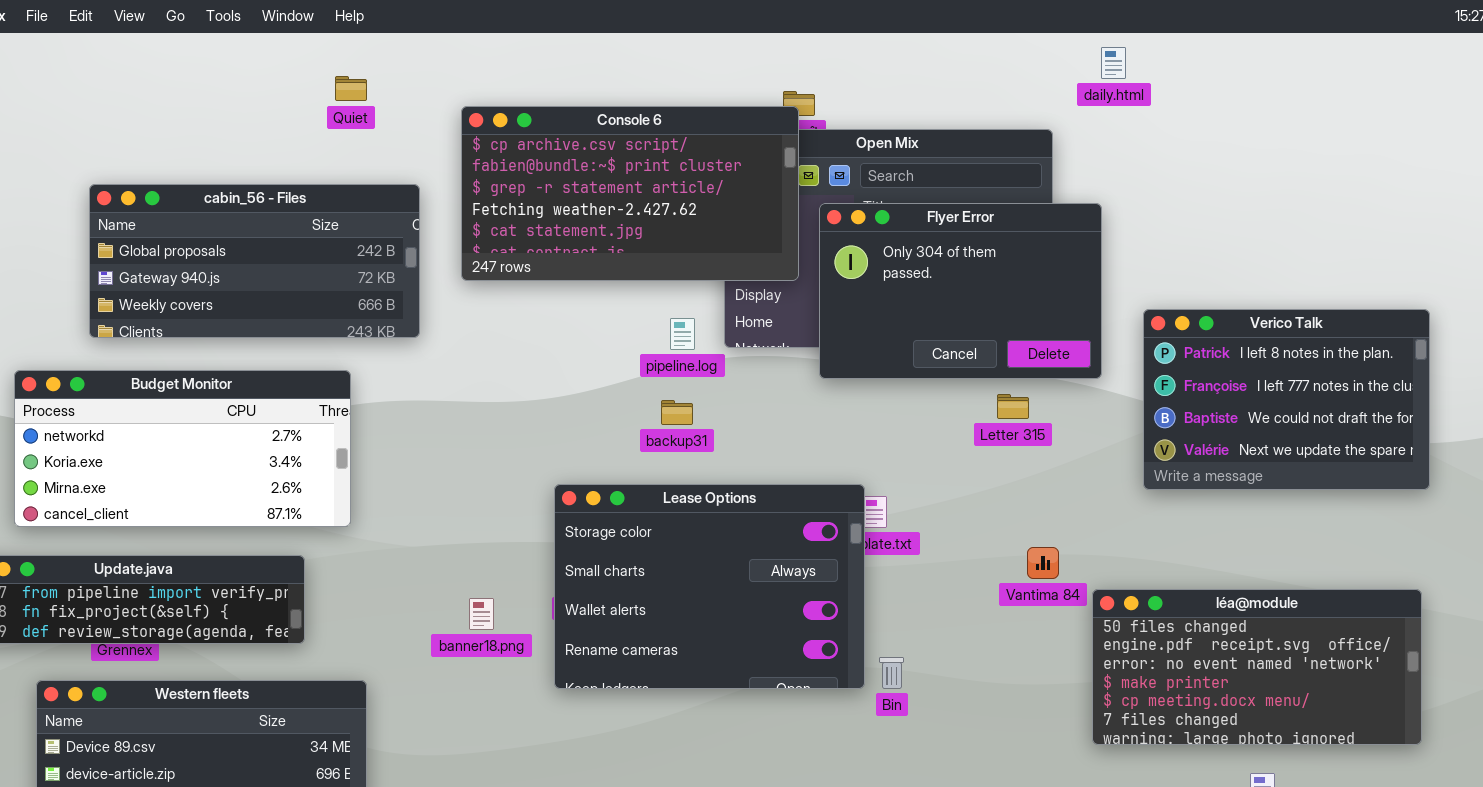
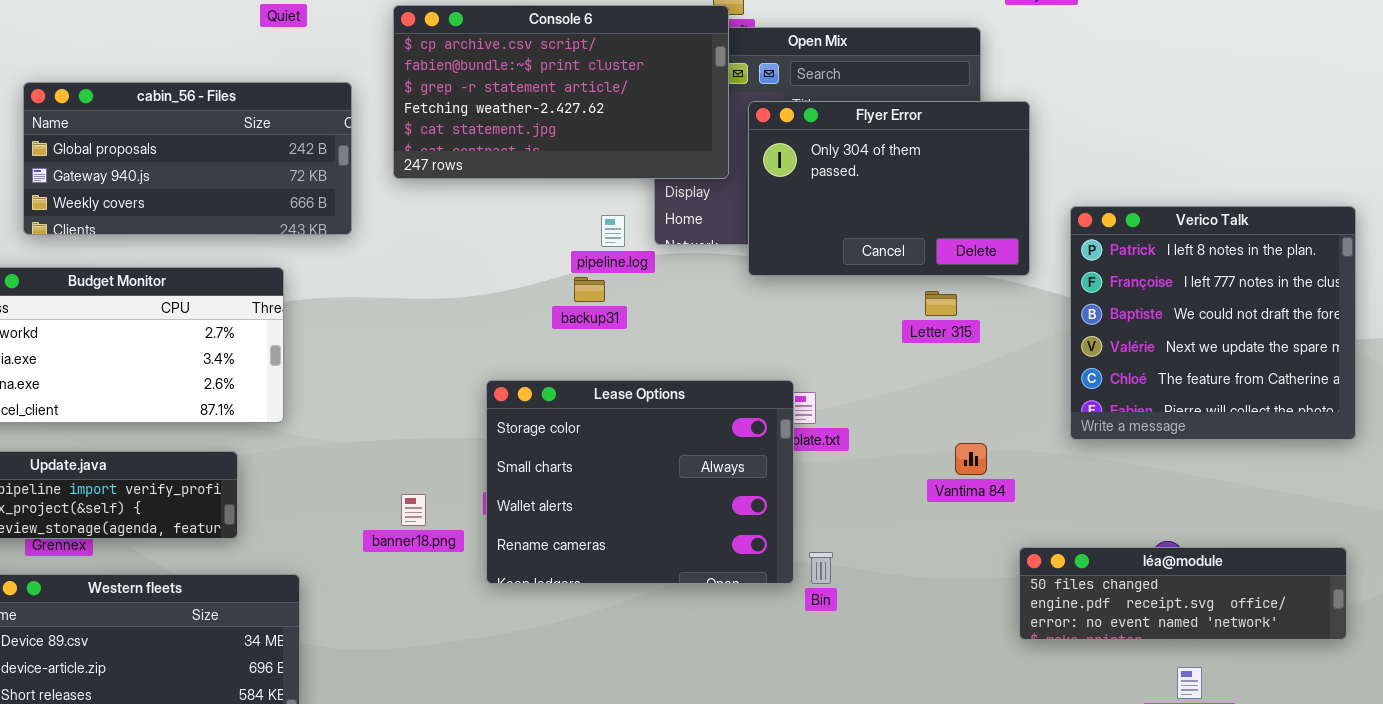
Verico Talk: [1143,309,1430,490] -> [1070,206,1356,440], resized
backup31: [661,400,693,425] -> [574,277,605,302], moved
léa@module: [1092,589,1422,745] -> [1019,547,1347,640], resized

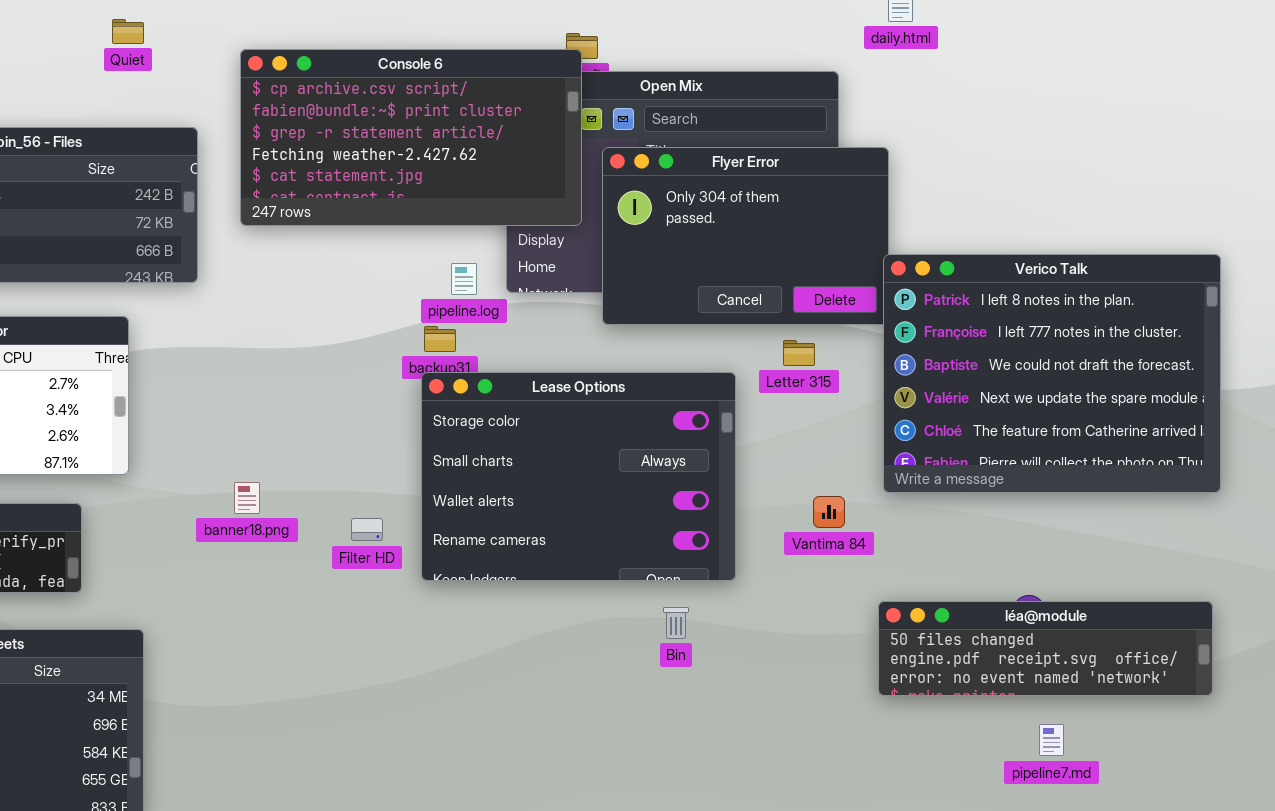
Verico Talk: [1070,206,1356,440] -> [883,254,1221,493], resized
Lease Options: [486,380,794,584] -> [421,372,736,581], moved
banner18.png: [401,494,426,526] -> [234,482,260,514], moved

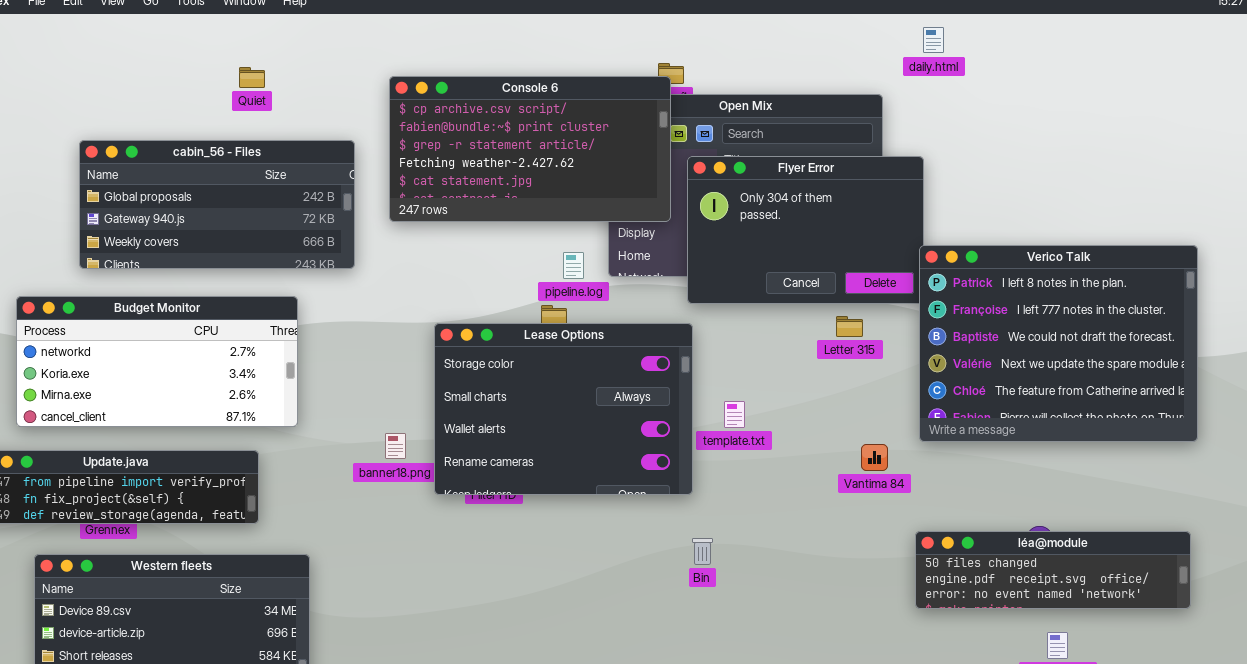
Quiet: [112,19,144,44] -> [239,67,265,88], moved
Lease Options: [421,372,736,581] -> [434,323,693,495], moved
Bin: [663,607,689,639] -> [692,538,713,565], moved

